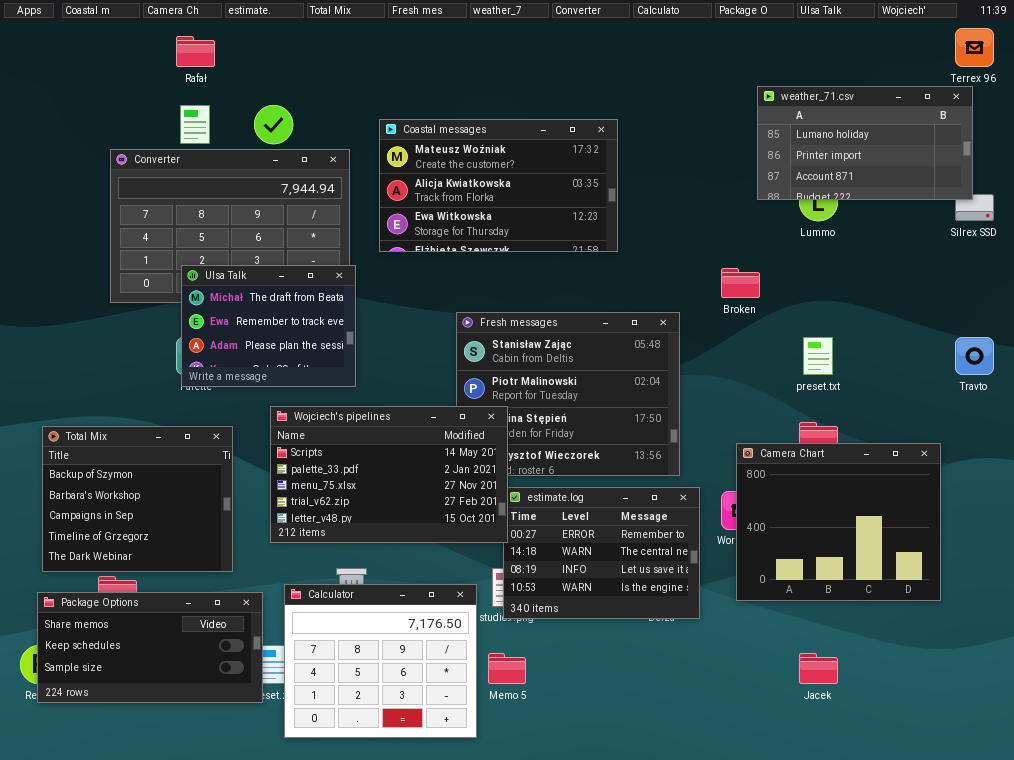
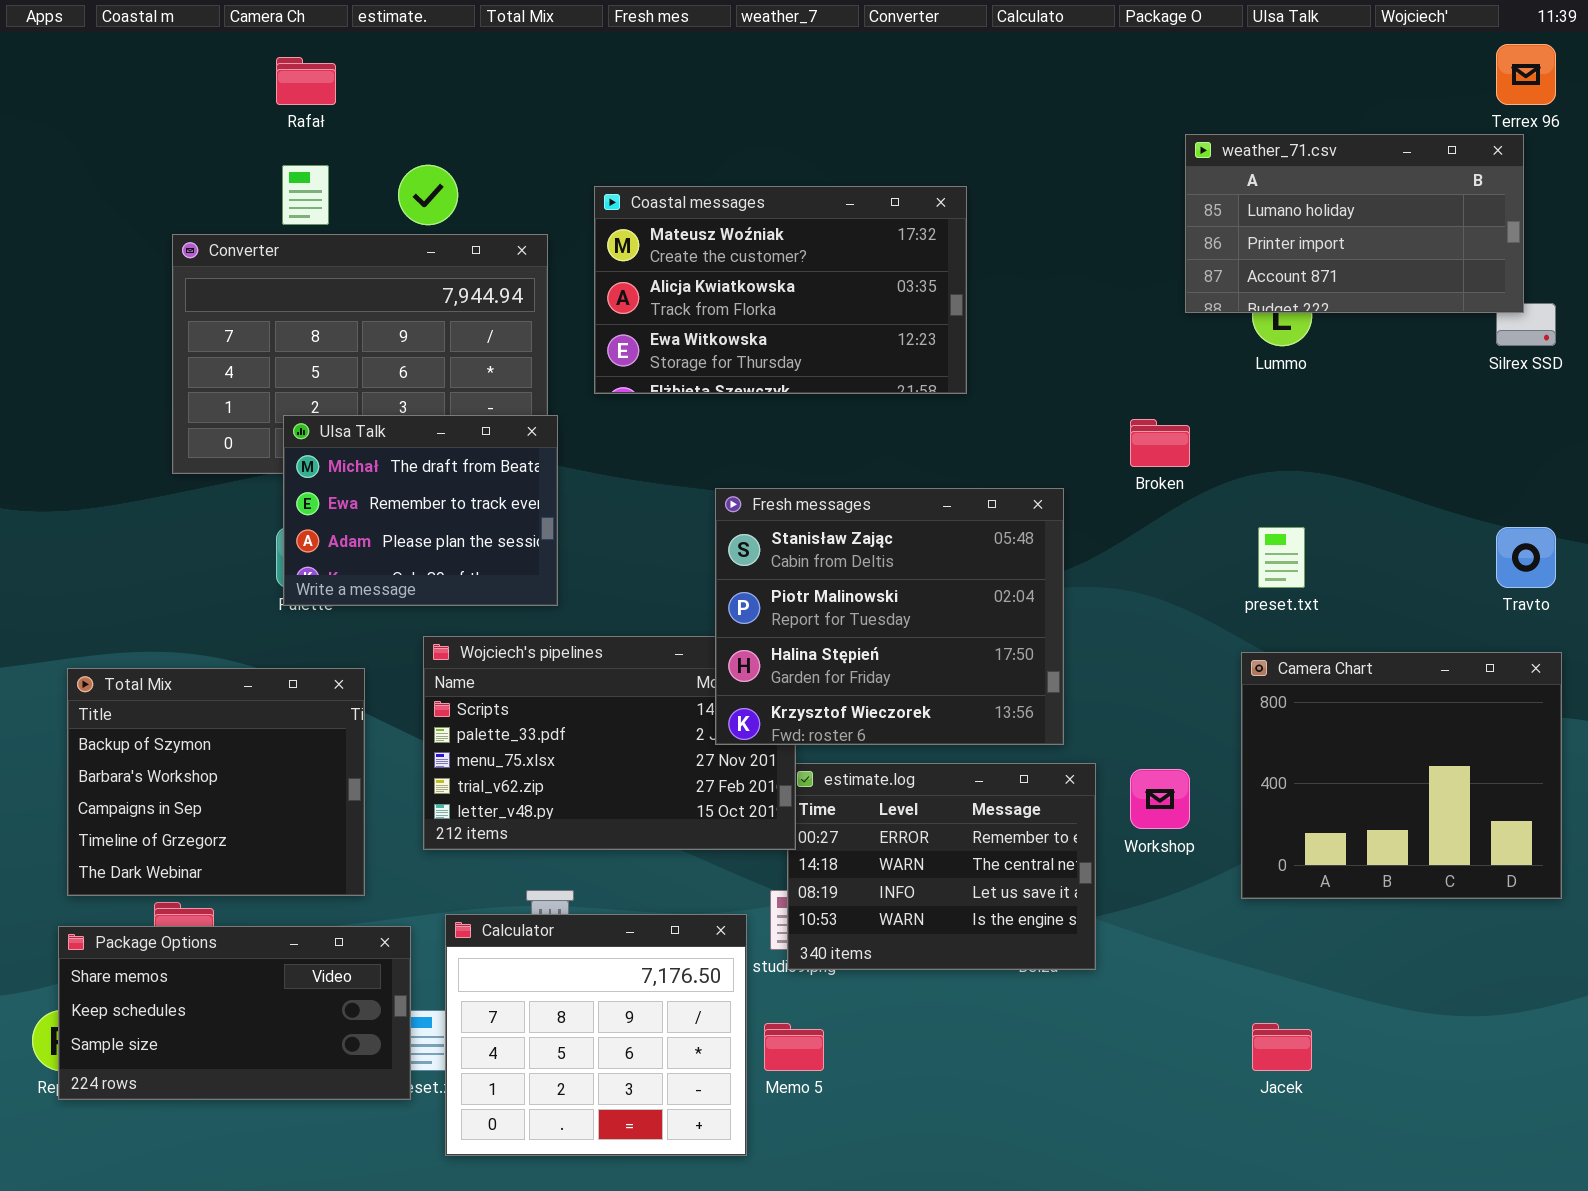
Fresh messages: [456,312,680,476] -> [715,488,1064,745], raised
Camera Chart: [736,443,941,601] -> [1241,652,1562,899], moved

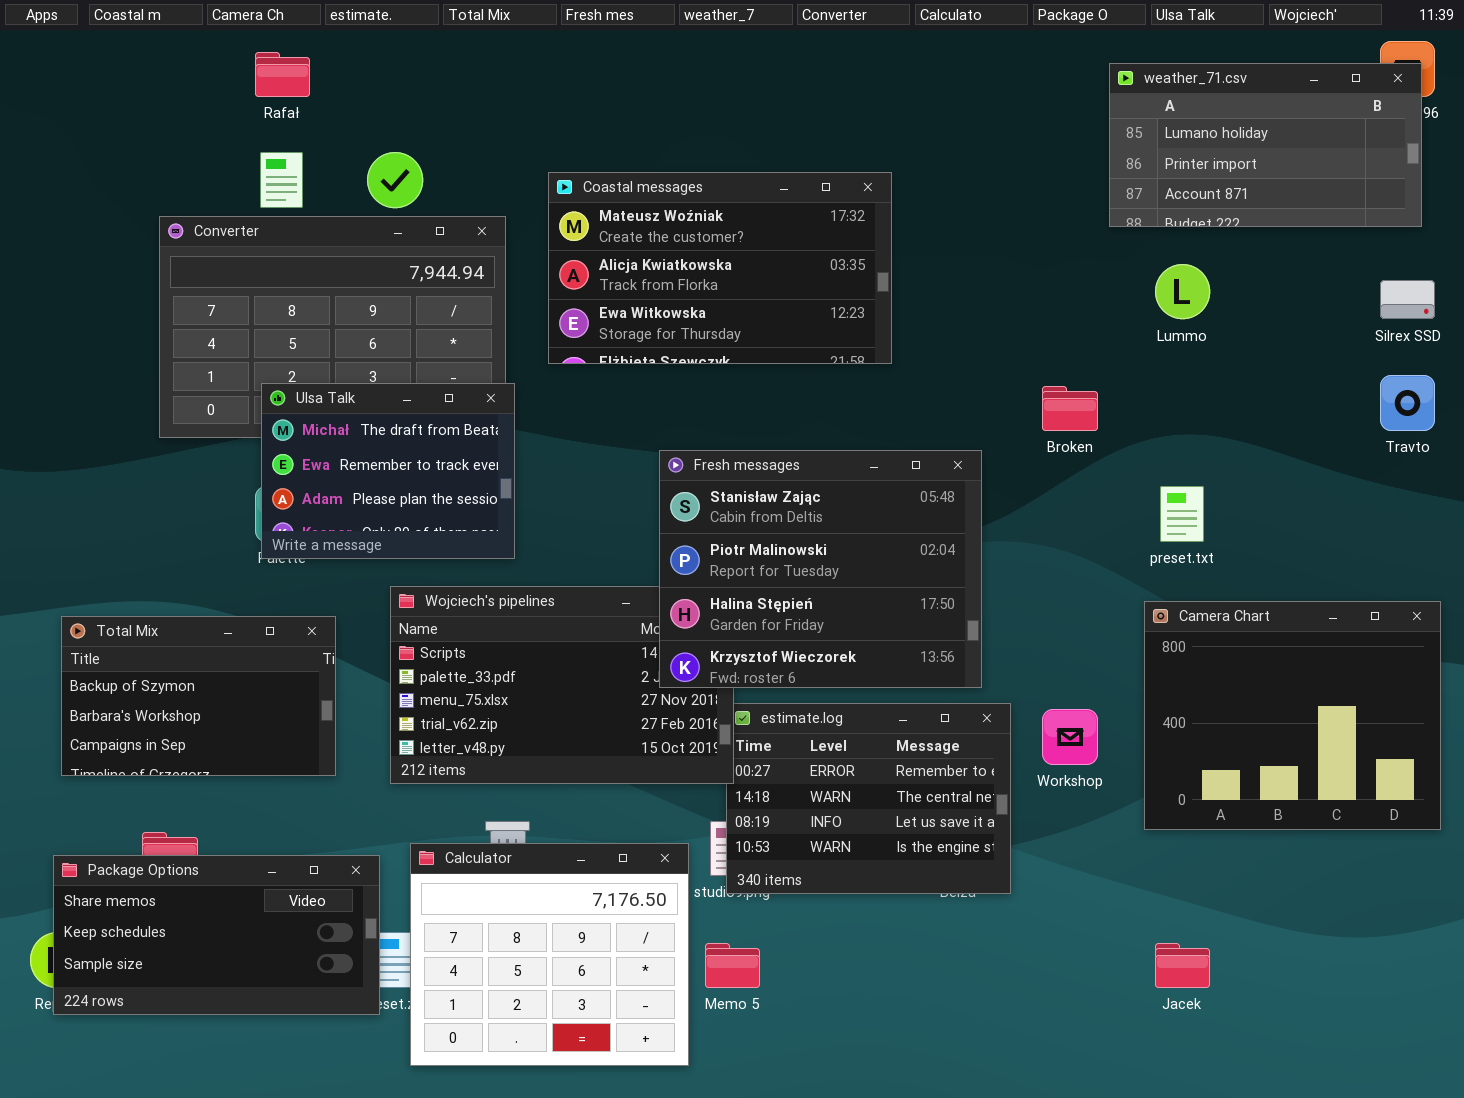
weather_71.csv: [1185,134,1524,313] -> [1109,63,1422,227], moved
Travto: [1496,527,1556,588] -> [1380,375,1435,431], moved
Total Mix: [67,668,365,896] -> [61,616,336,776], resized

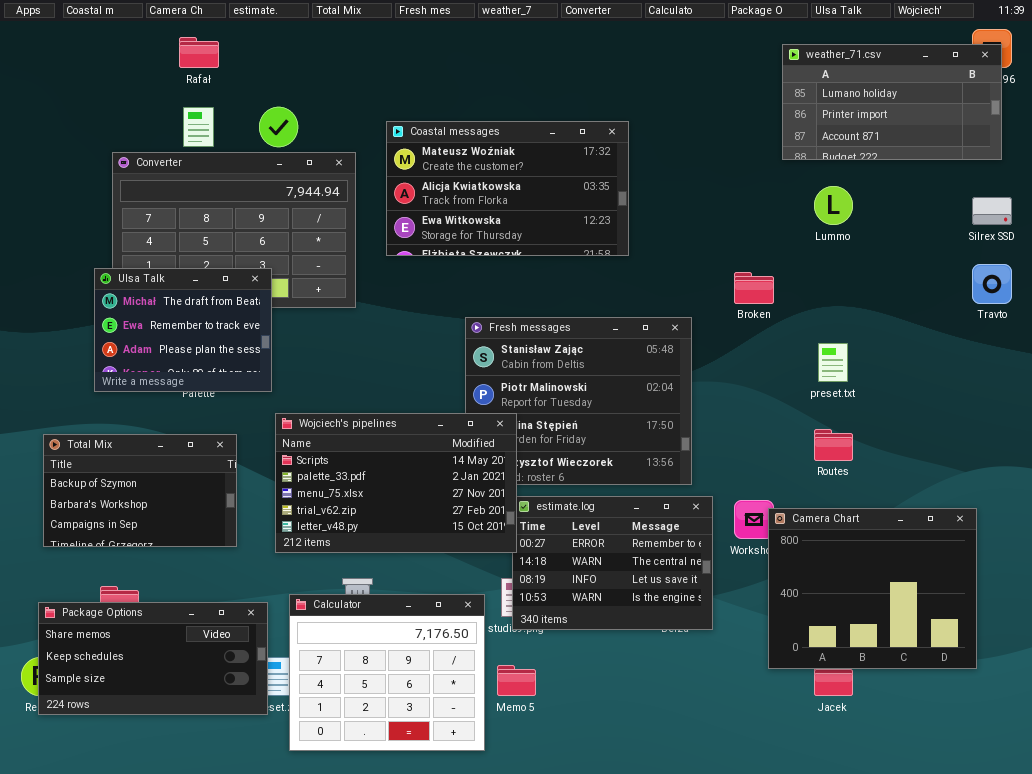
Ulsa Talk: [261,383,515,559] -> [94,268,272,392], moved
Wojciech's pipelines: [390,586,734,784] -> [275,413,517,553], raised
Camera Chart: [1144,601,1441,830] -> [768,508,977,669], moved

